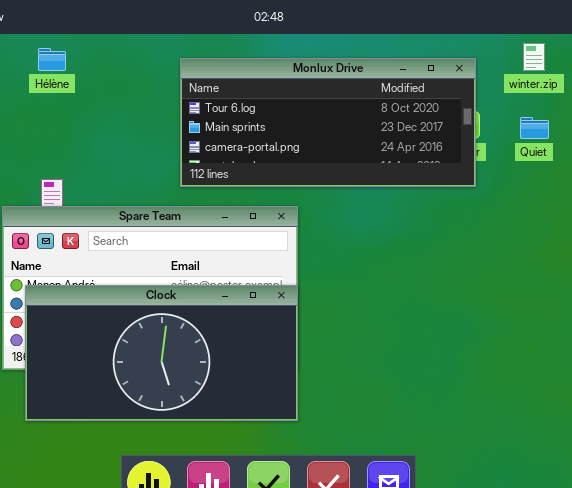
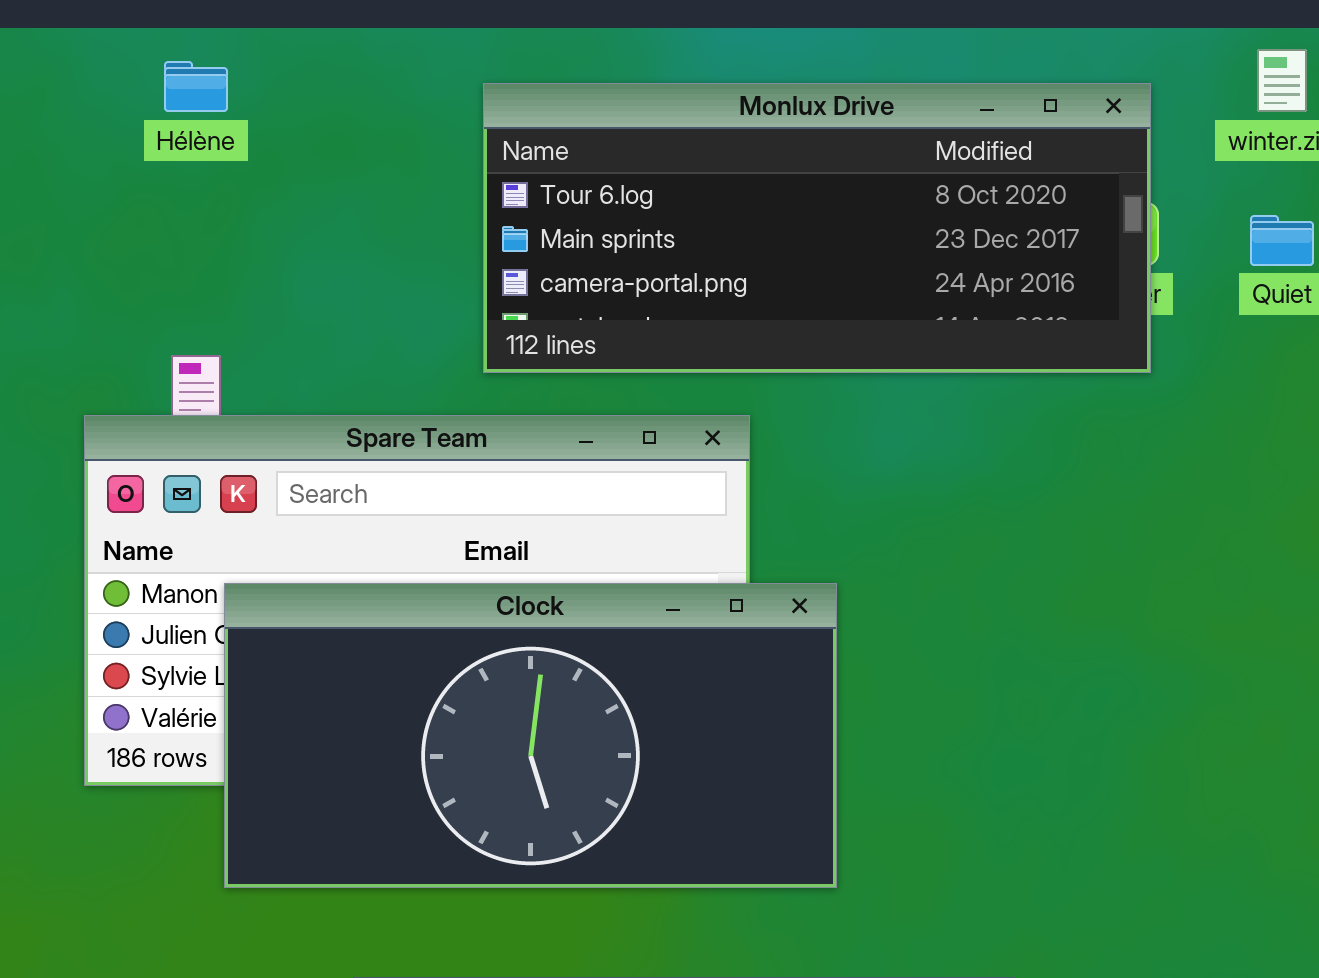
Clock: [25,285,298,421] -> [224,583,837,888], moved

